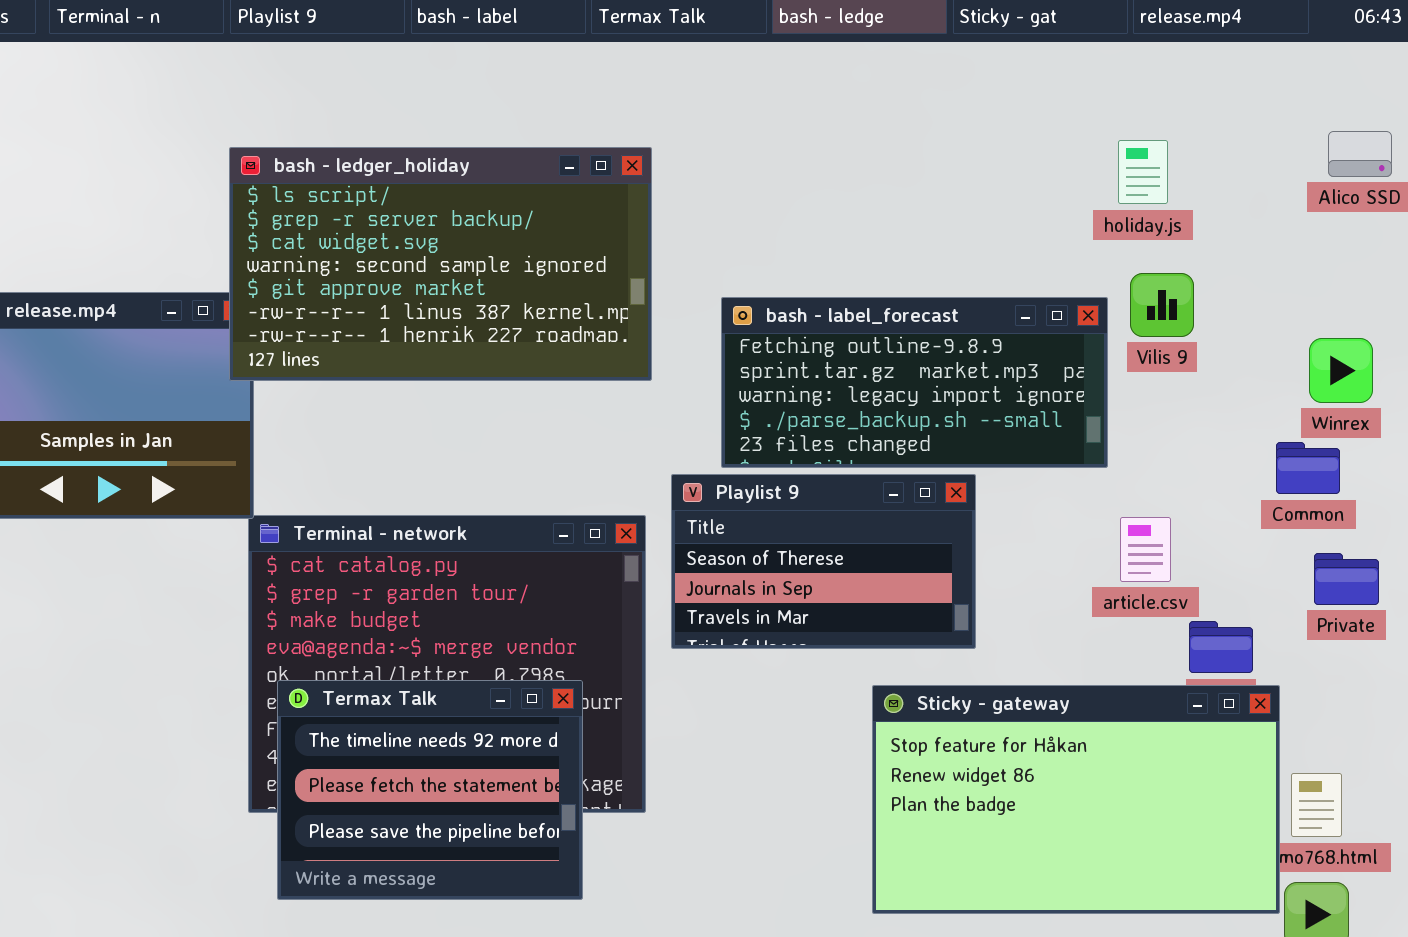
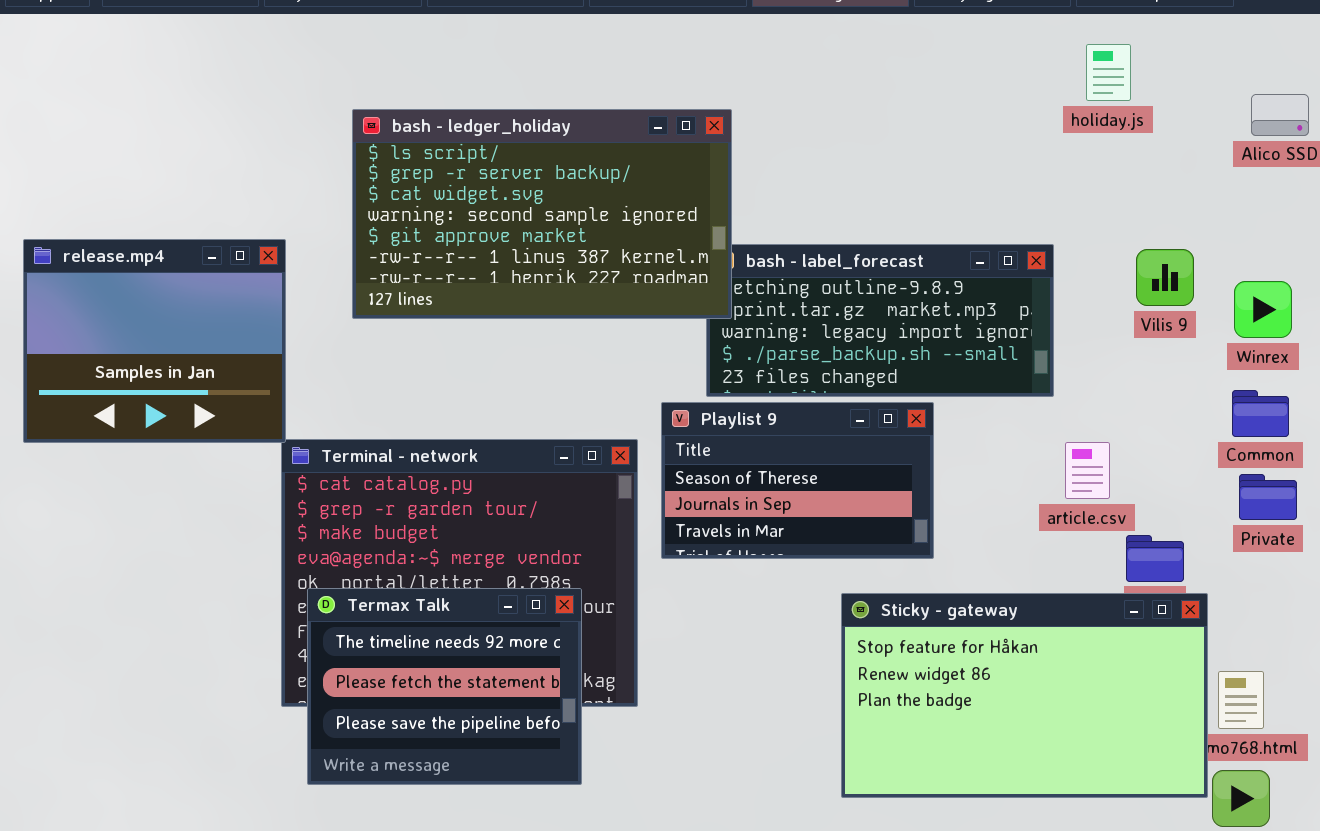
holiday.js: [1118,140,1168,204] -> [1086,44,1131,101], moved
bash - ledger_holiday: [229,147,652,381] -> [352,109,732,319], moved
Vilis 9: [1130,273,1194,337] -> [1136,249,1194,306], moved
Common: [1276,442,1340,494] -> [1232,390,1289,437], moved

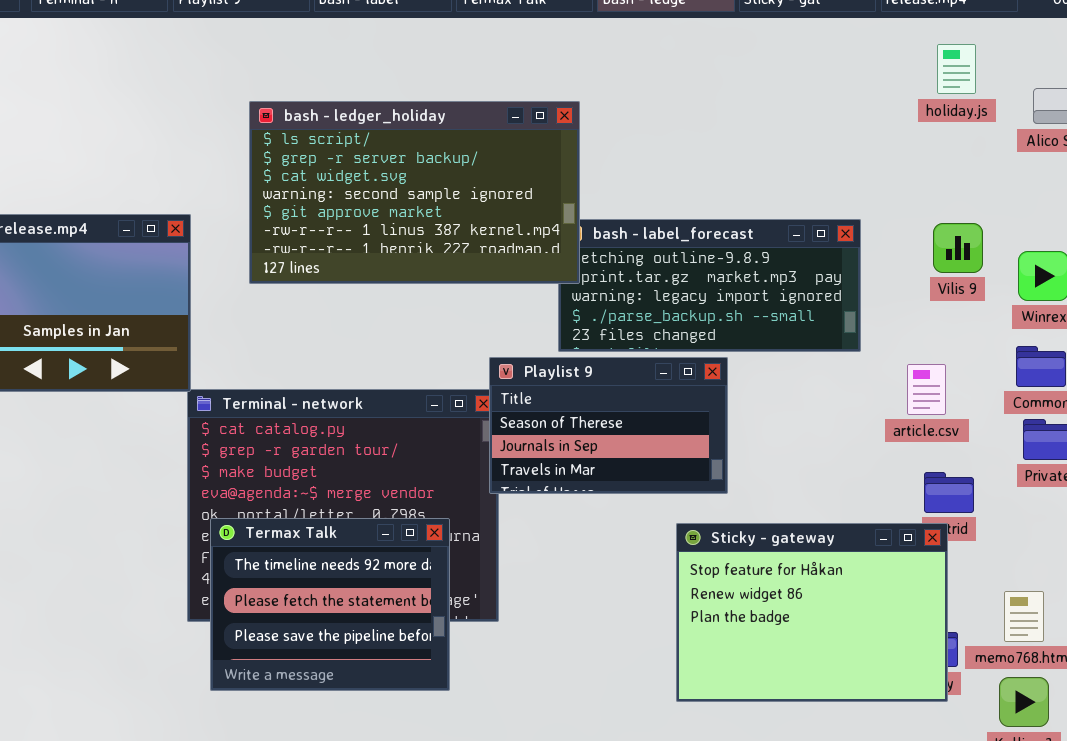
holiday.js: [1086,44,1131,101] -> [937,44,976,94], moved
Playlist 9: [661,402,934,559] -> [489,357,728,494], moved
article.csv: [1065,442,1110,499] -> [907,364,946,415], moved
Sticky - gateway: [841,593,1208,798] -> [676,523,948,702], resized

